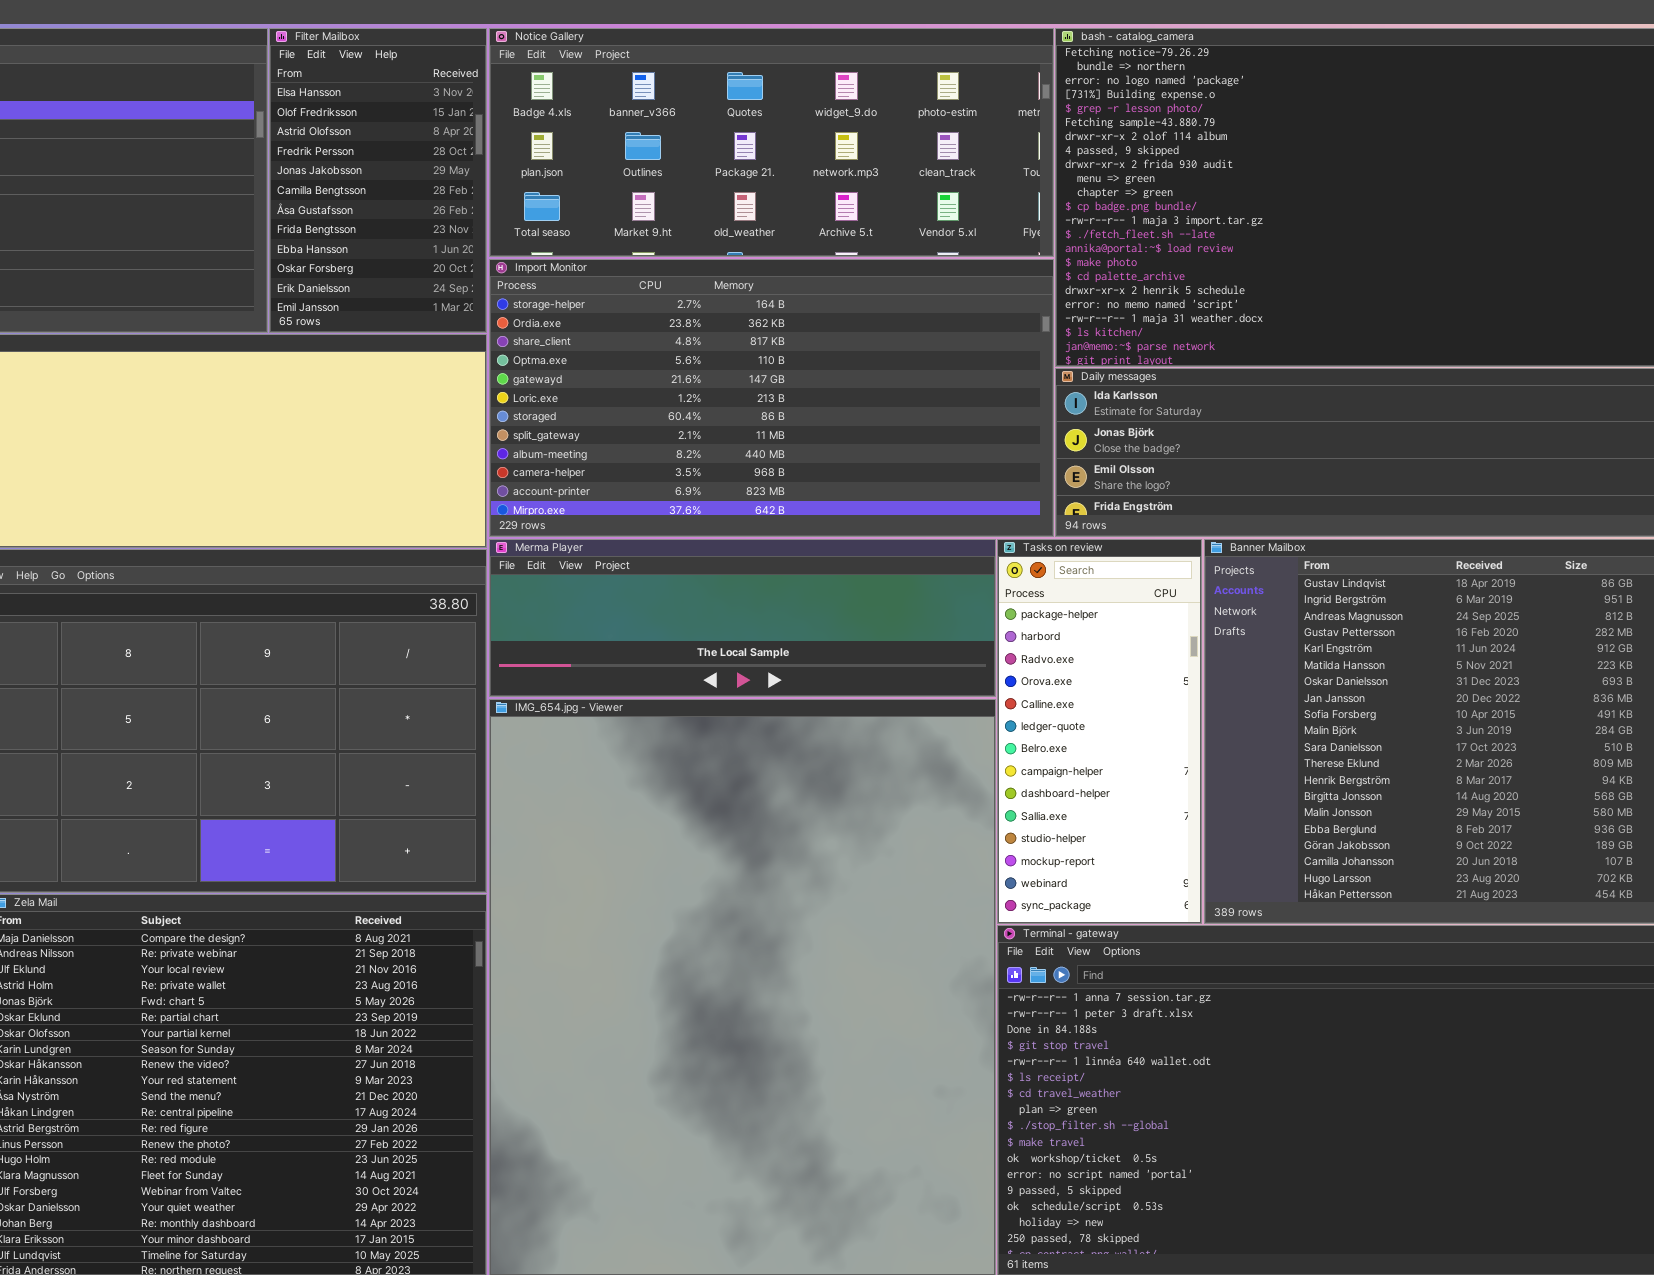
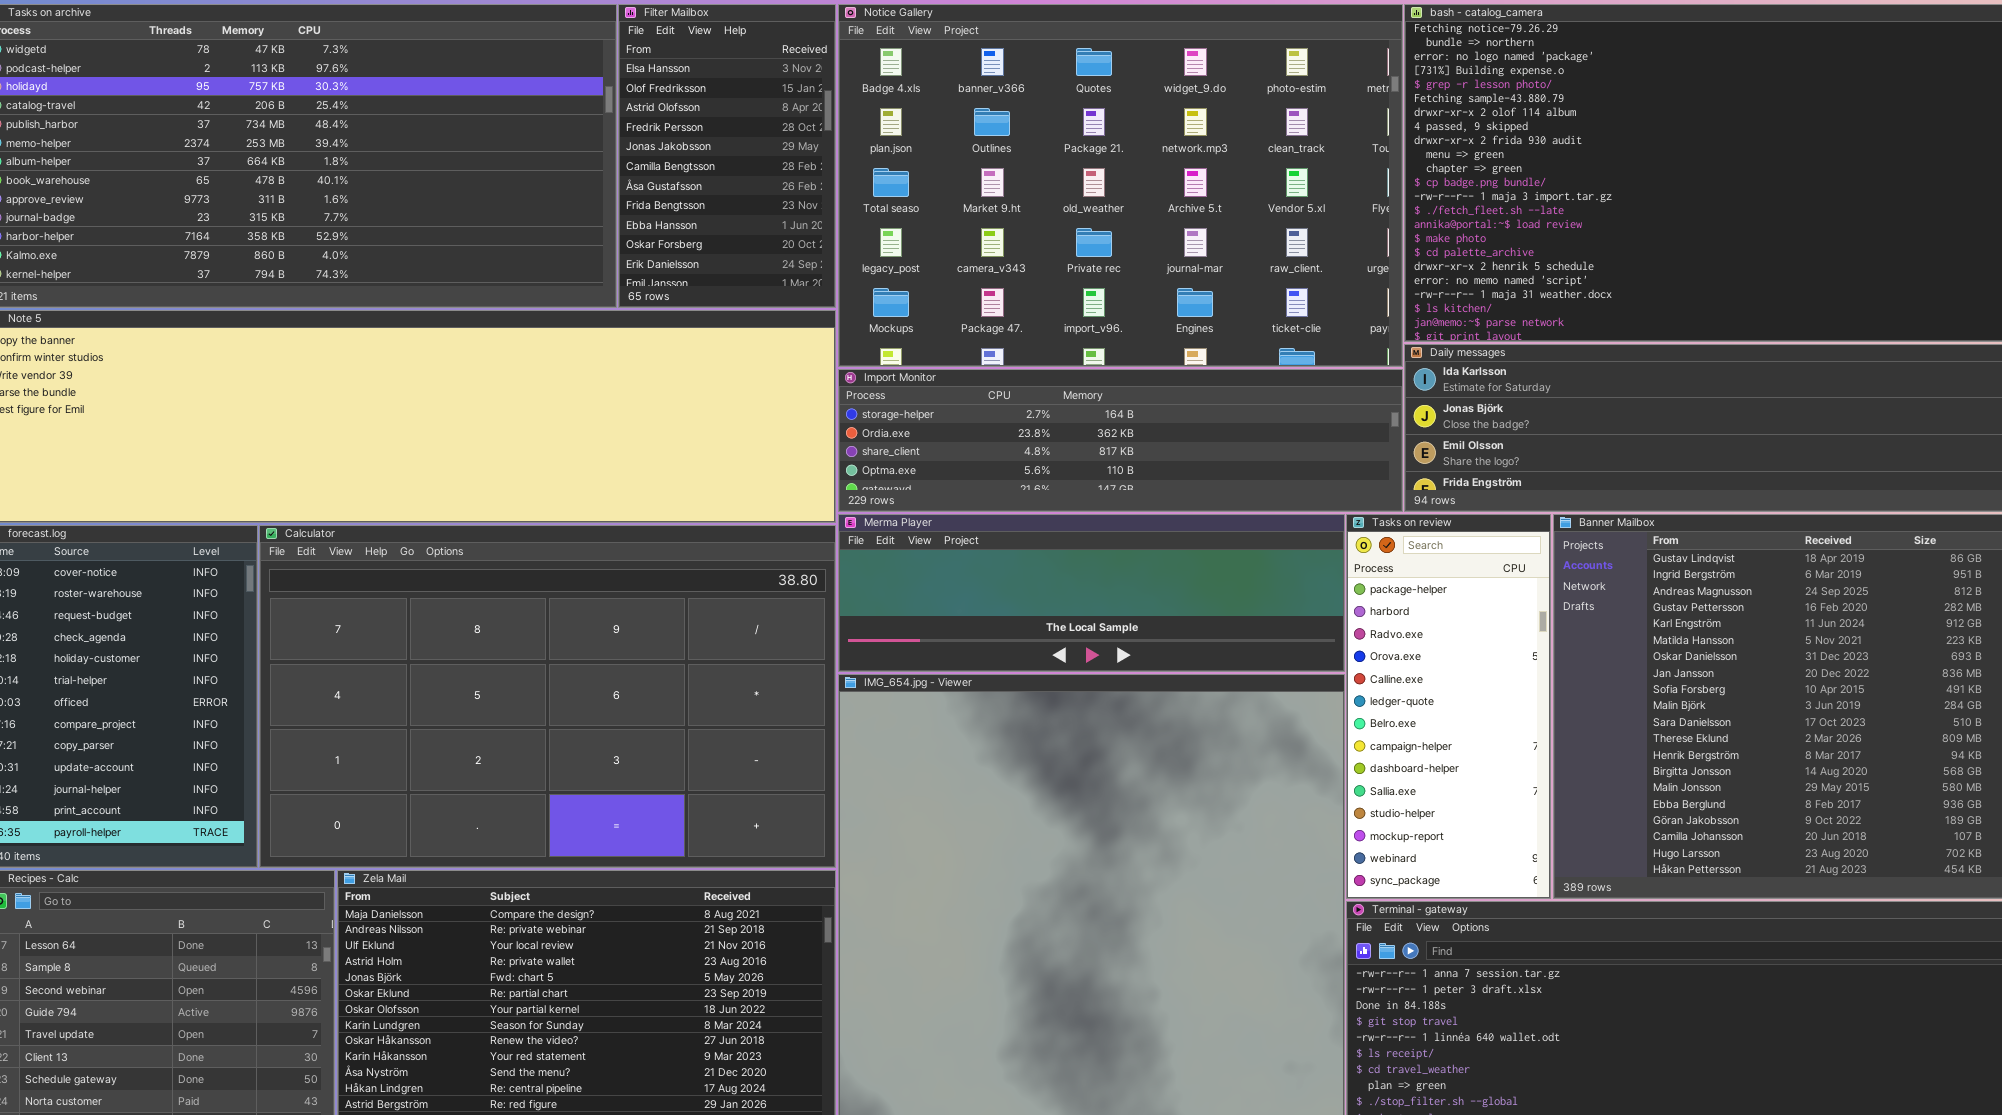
Notice Gallery: [489,28,1054,257] -> [838,4,1403,367], resized
Import Monitor: [489,259,1054,537] -> [838,369,1403,512], resized

